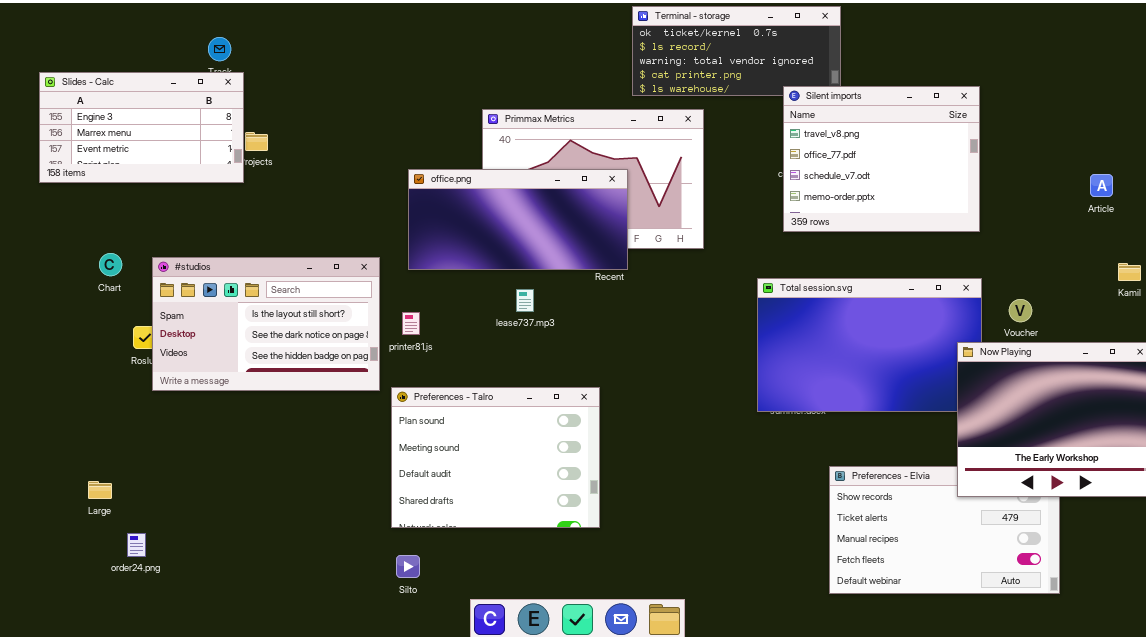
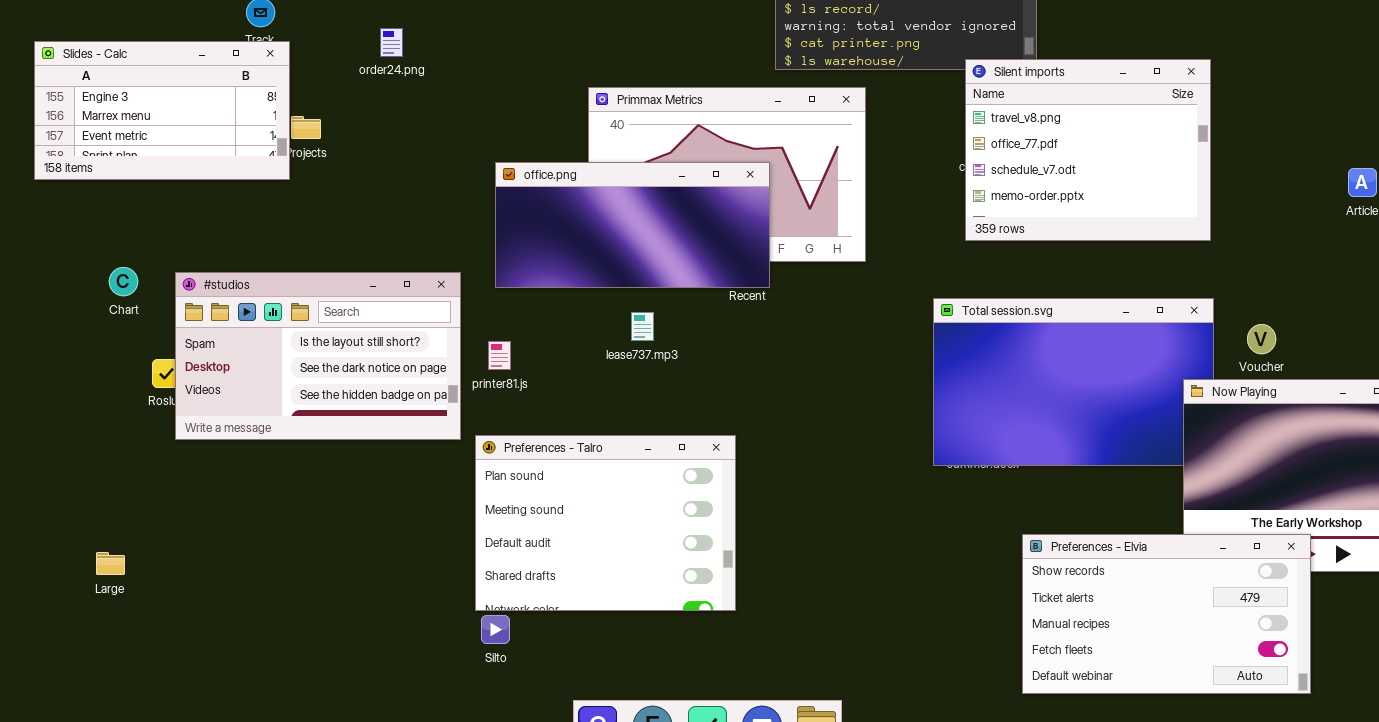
Preferences - Elvia: [829,466,1060,594] -> [1022,534,1311,694], raised
order24.png: [127,533,146,557] -> [380,28,403,57], moved
Silto: [396,555,420,578] -> [481,615,510,644], moved

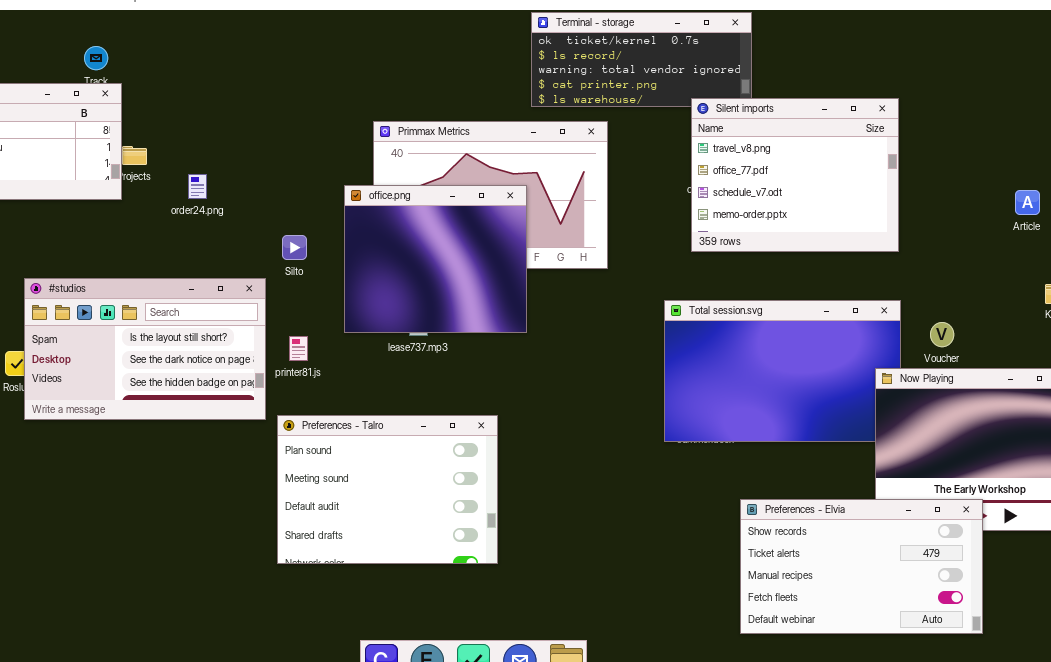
order24.png: [380,28,403,57] -> [188,174,207,199], moved
office.png: [495,162,770,288] -> [344,185,527,333], resized
Silto: [481,615,510,644] -> [282,235,307,260], moved

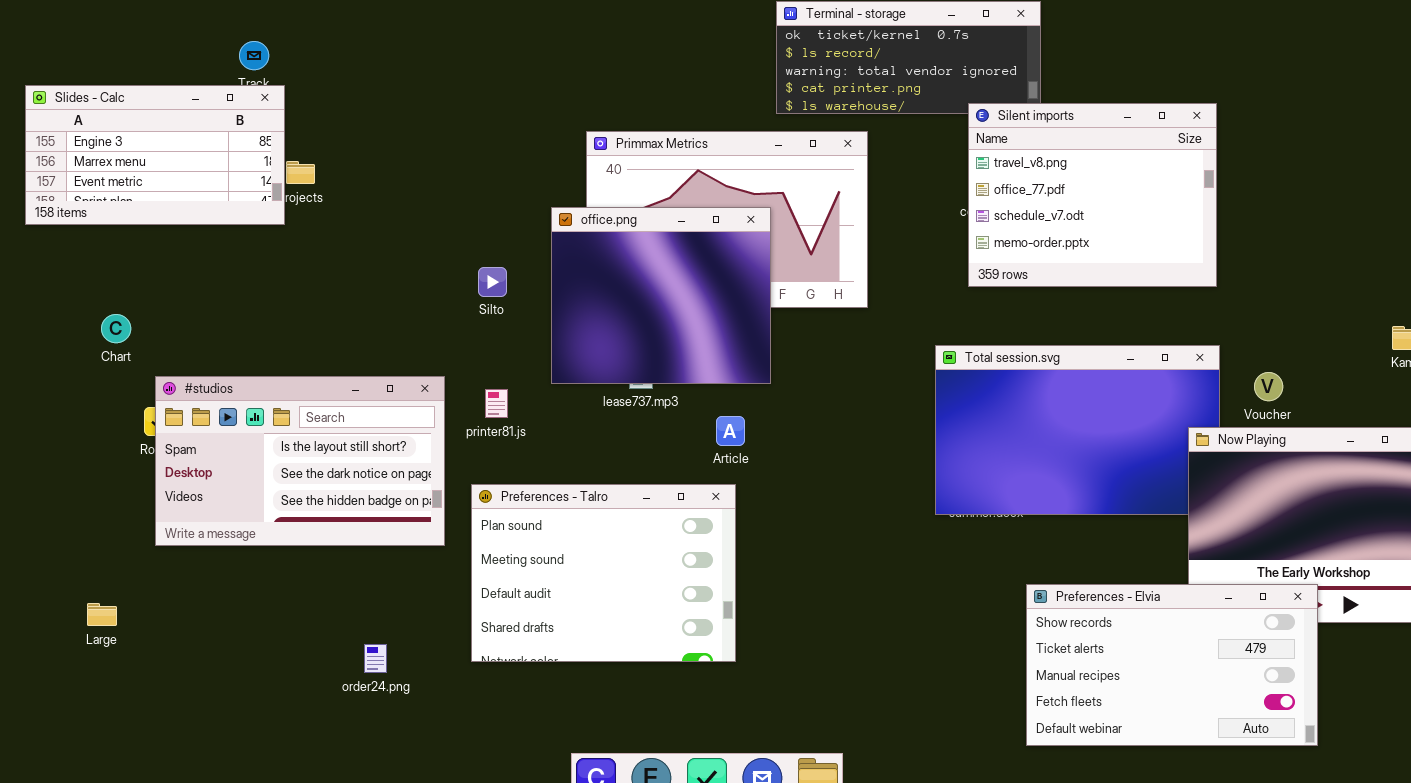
order24.png: [188,174,207,199] -> [364,644,387,673], moved
Article: [1015,190,1040,215] -> [716,416,745,446], moved
#studios: [24,278,266,420] -> [155,376,445,546], moved

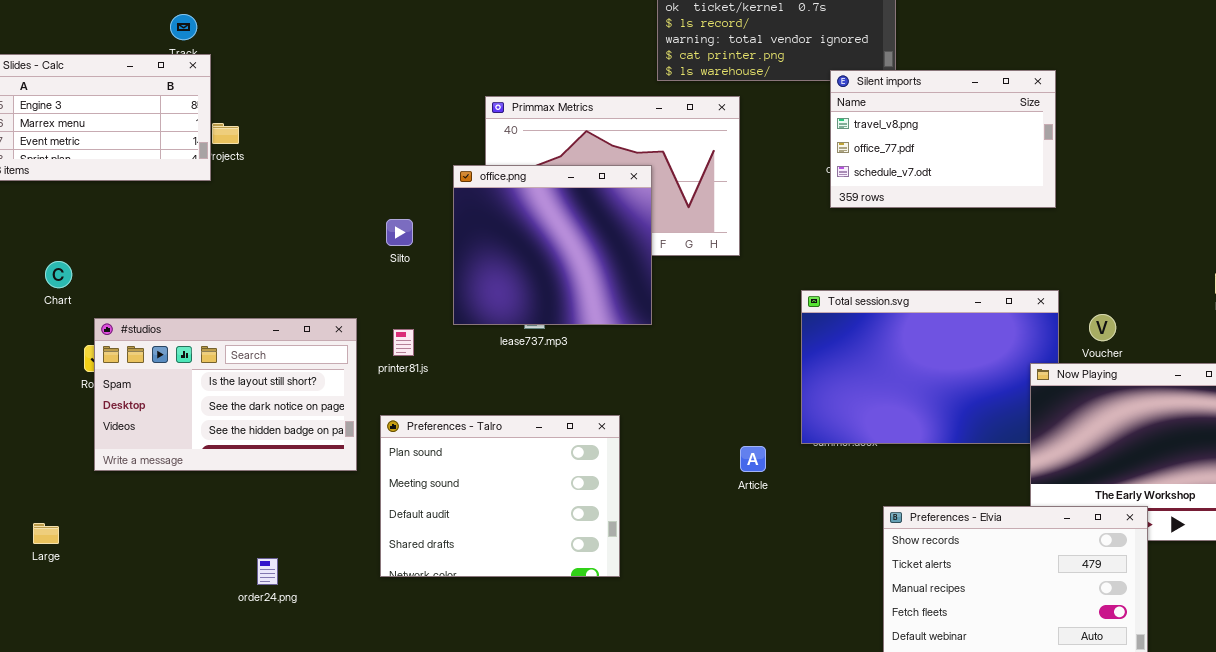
Silent imports: [968,103,1217,287] -> [830,70,1056,208], resized
Article: [716,416,745,446] -> [740,446,766,472], moved
order24.png: [364,644,387,673] -> [257,558,278,585], moved

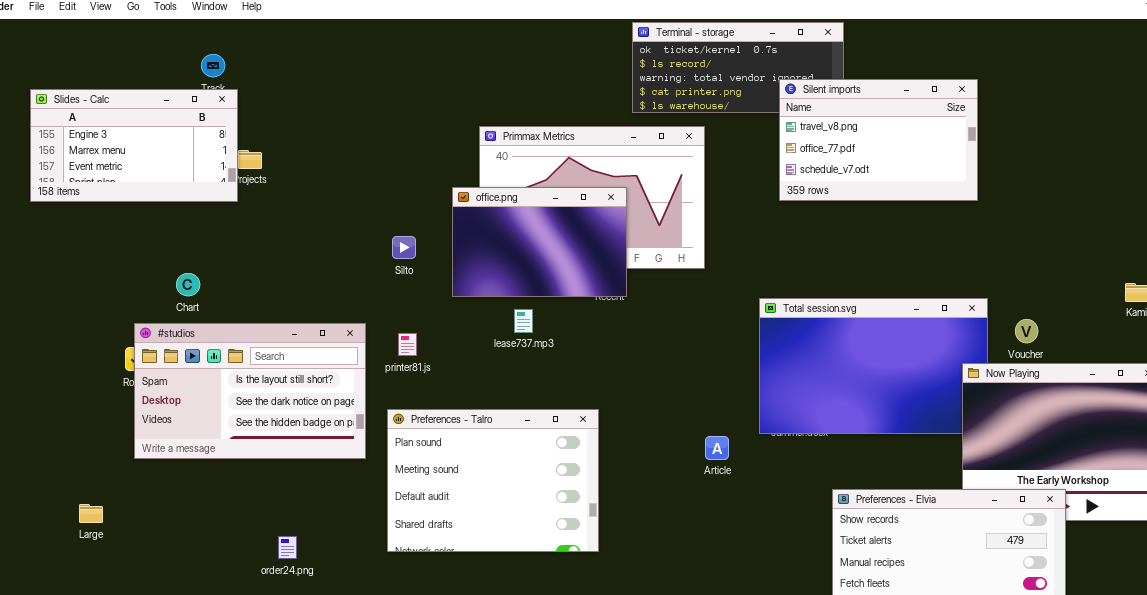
Silent imports: [830,70,1056,208] -> [779,79,978,201], moved
office.png: [453,165,652,325] -> [452,187,627,297], resized
Chart: [45,261,72,288] -> [176,273,200,296], moved

